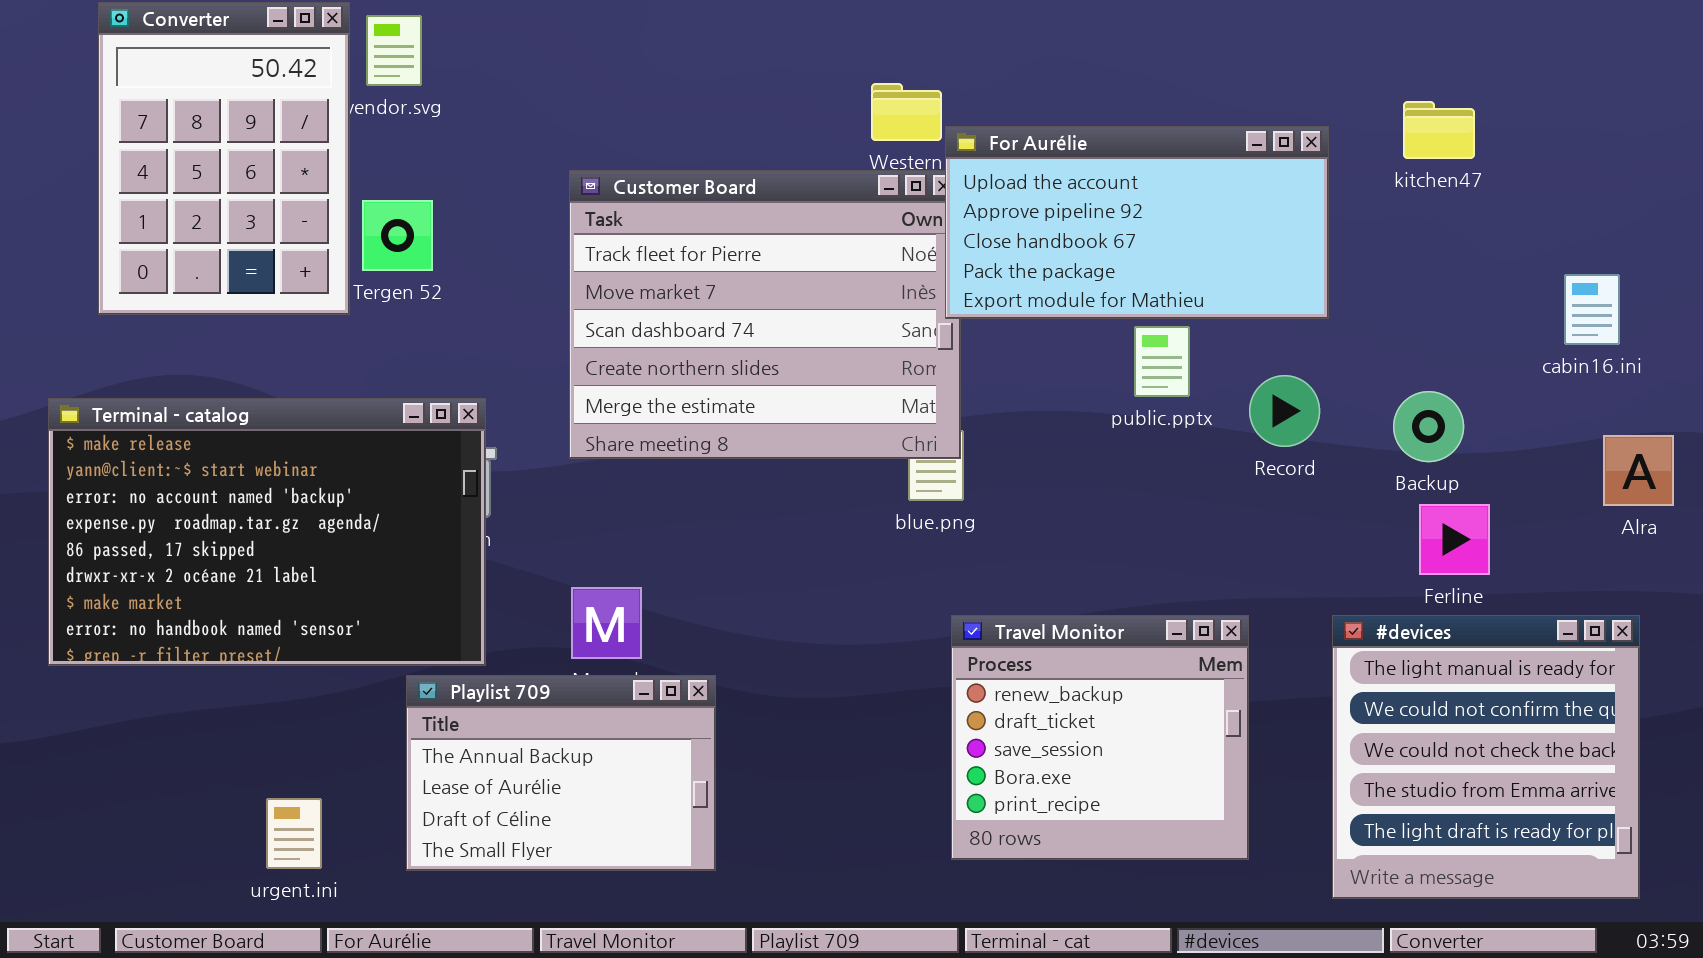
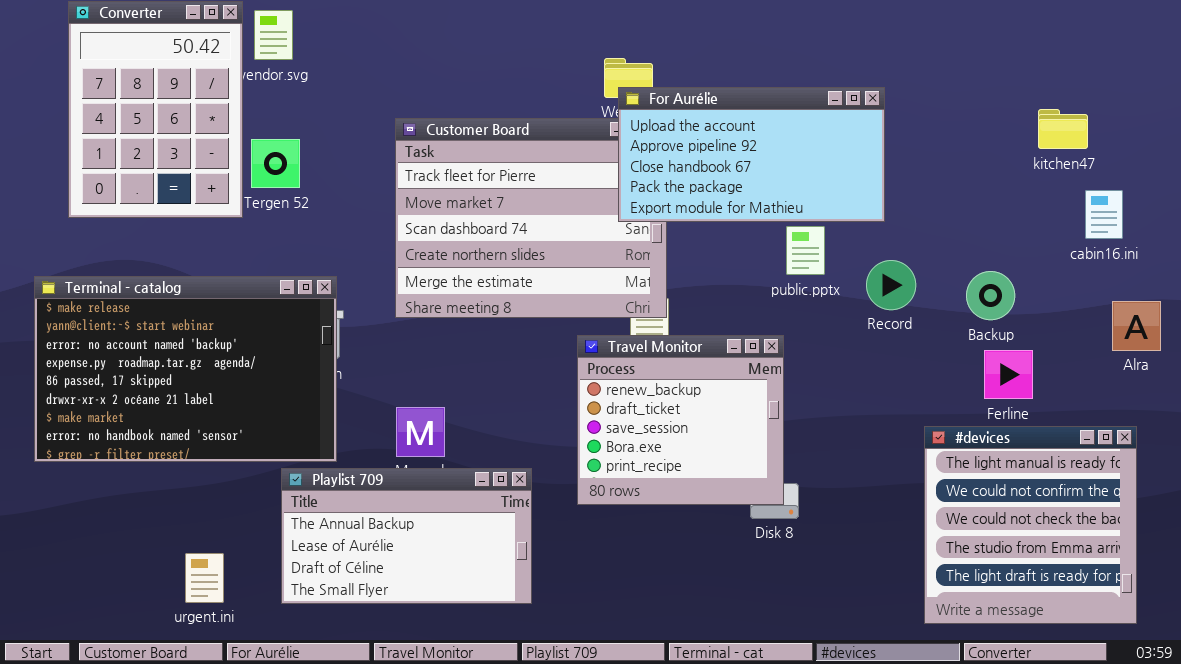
kitchen47: [1403,101,1475,159] -> [1038,109,1088,149], moved
For Aurélie: [945,126,1329,319] -> [618,87,885,222], moved
Travel Monitor: [951,615,1249,860] -> [577,335,784,505], moved
Playlist 709: [406,675,716,871] -> [281,468,532,604], resized

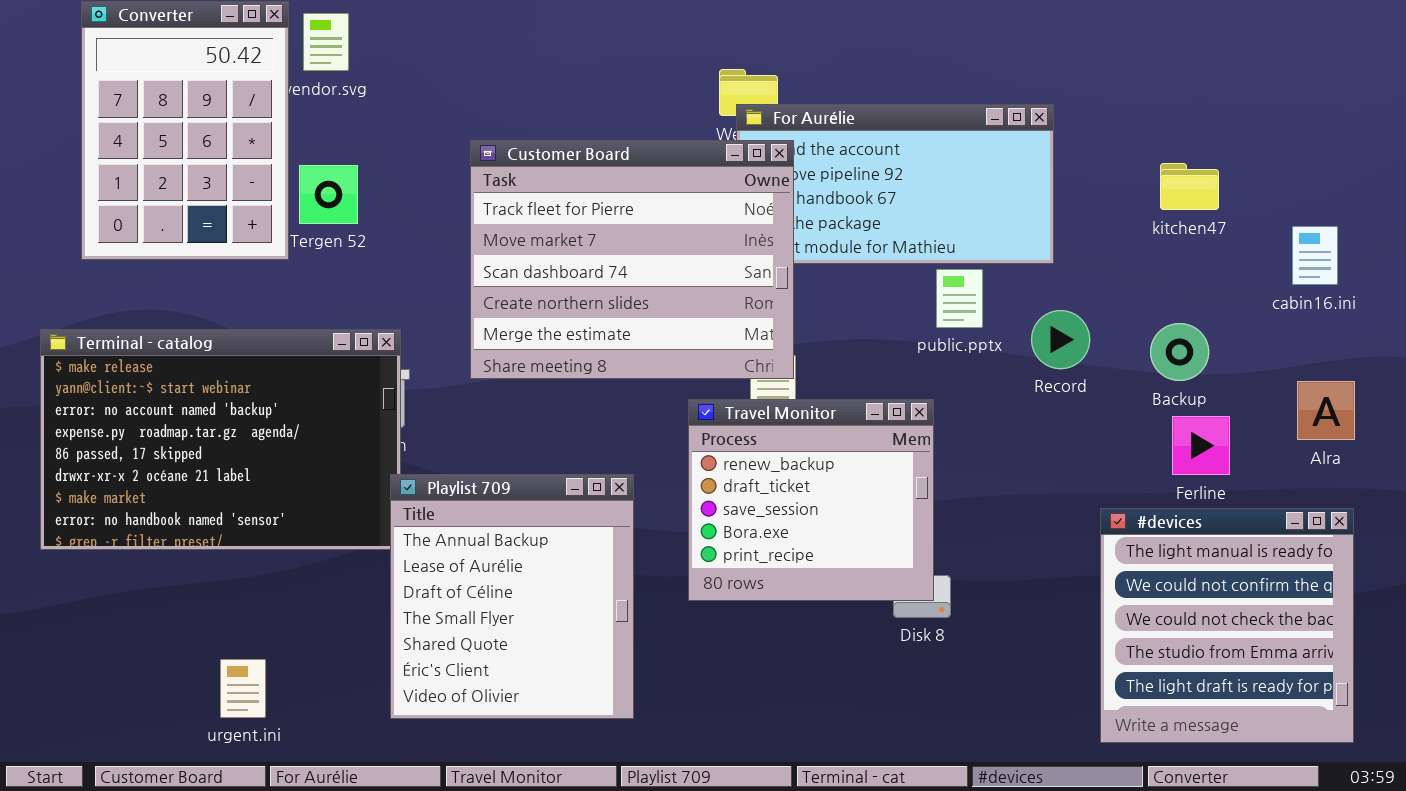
kitchen47: [1038,109,1088,149] -> [1160,163,1219,210], moved
Customer Board: [395,118,667,318] -> [470,140,794,379], raised
Alra: [1112,301,1161,351] -> [1297,381,1355,440], moved
Playlist 709: [281,468,532,604] -> [390,474,634,719], resized

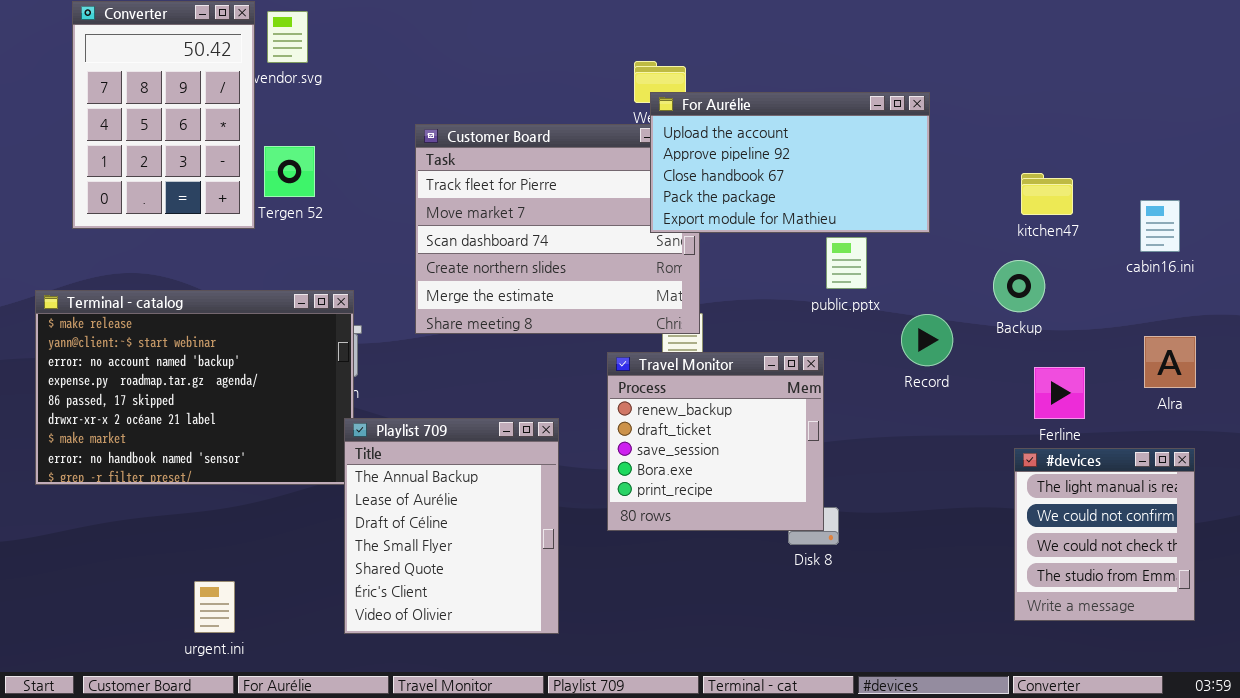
For Aurélie: [736,104,1054,264] -> [650,92,930,233], raised
kitchen47: [1160,163,1219,210] -> [1021,173,1073,215], moved
Record: [1031,310,1090,369] -> [901,314,953,366], moved
Backup: [1150,323,1209,381] -> [993,260,1045,312], moved
#devices: [1100,508,1354,743] -> [1014,448,1195,621], resized

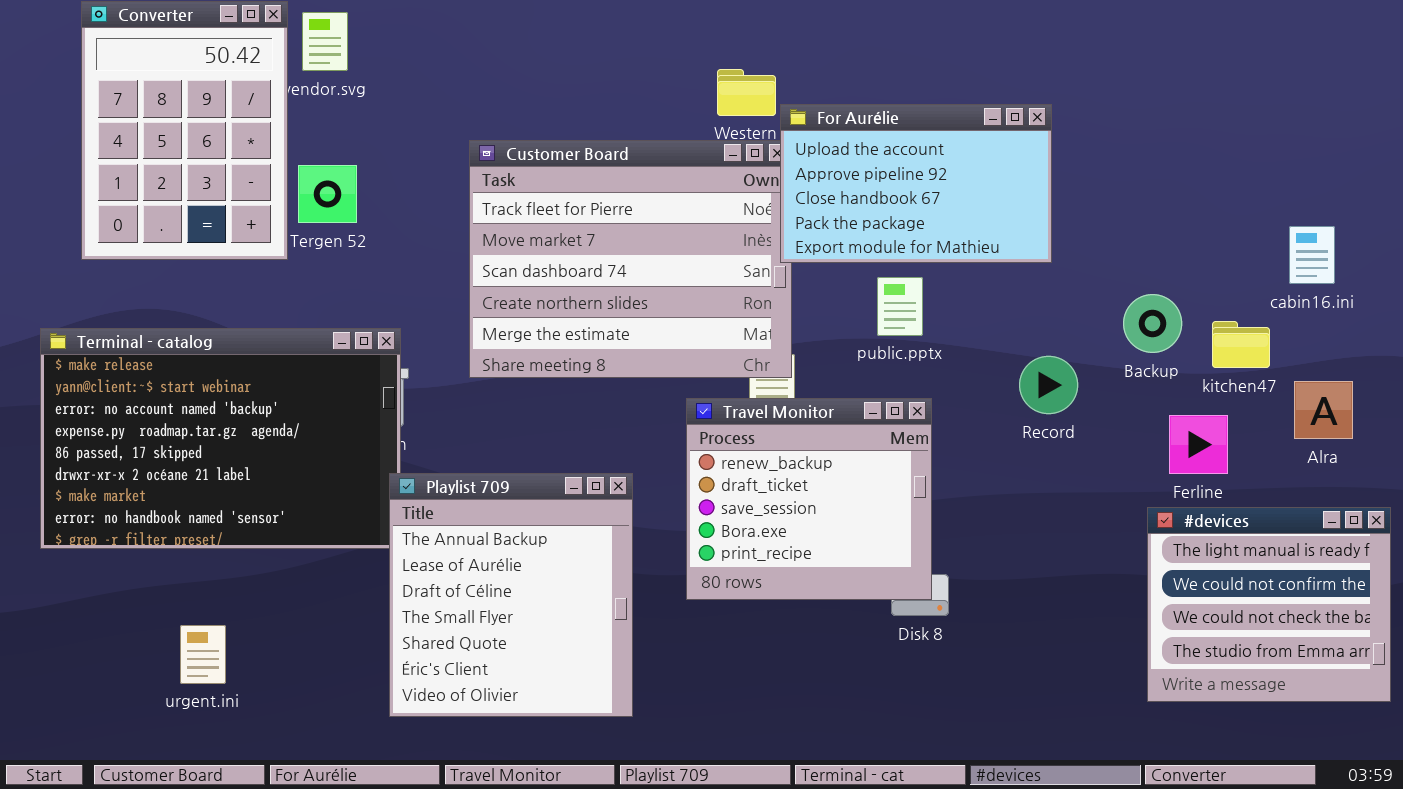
For Aurélie: [650,92,930,233] -> [780,104,1052,263], resized
kitchen47: [1021,173,1073,215] -> [1212,321,1270,368], moved
public.pptx: [826,237,867,289] -> [877,277,923,336], moved
#devices: [1014,448,1195,621] -> [1147,507,1391,702], resized
urgent.ini: [194,581,235,633] -> [180,625,226,684], moved

